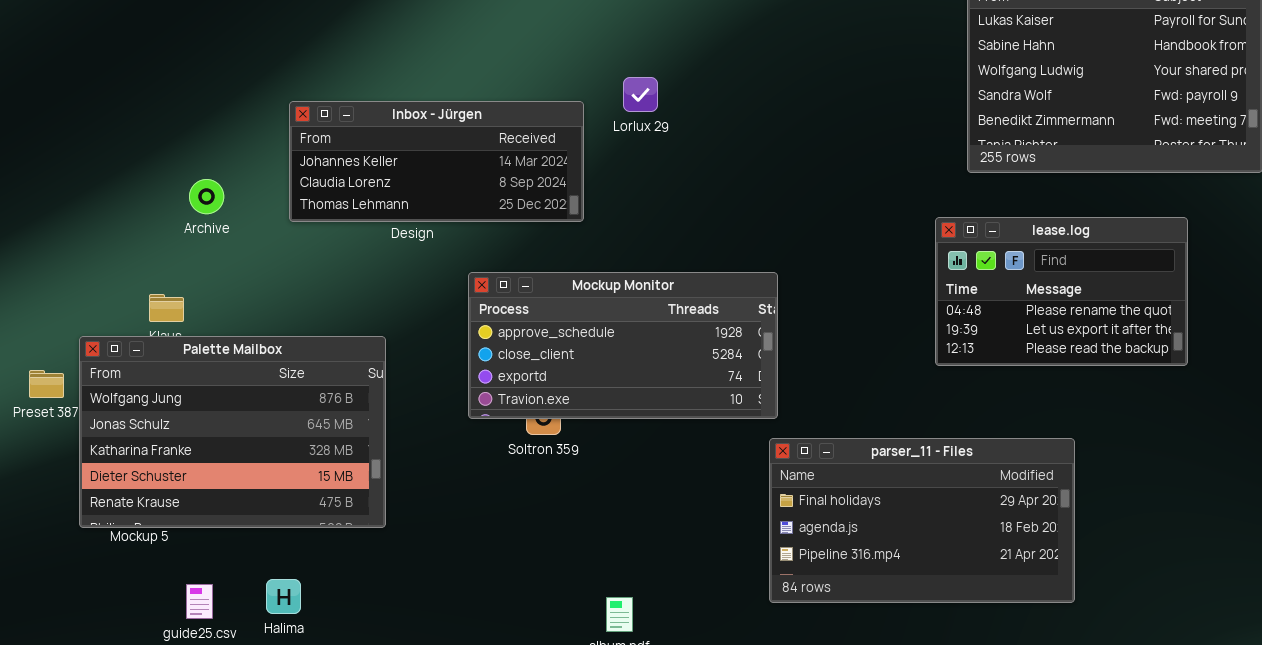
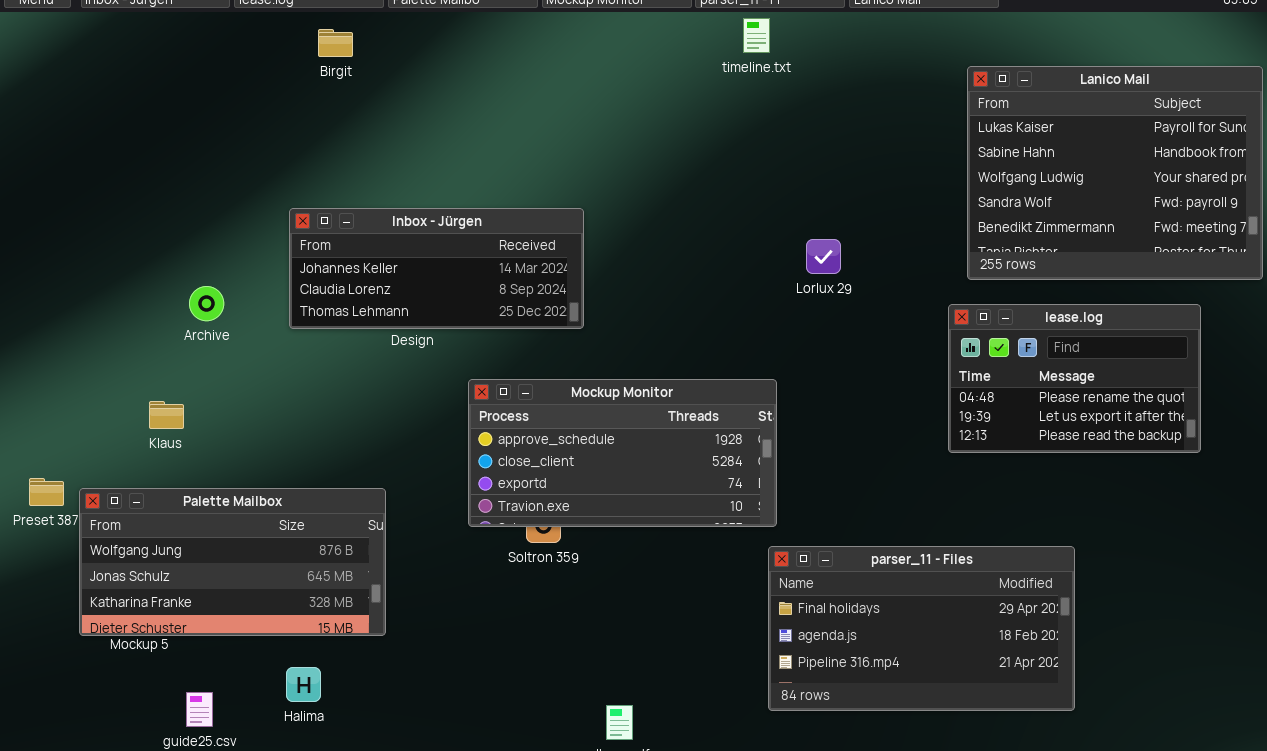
Lorlux 29: [623,77,658,112] -> [806,239,841,274], moved
lease.log: [935,217,1188,366] -> [948,304,1201,453], moved
Palette Mailbox: [79,336,386,528] -> [79,488,386,636], resized
Halima: [266,579,301,614] -> [286,667,321,702], moved

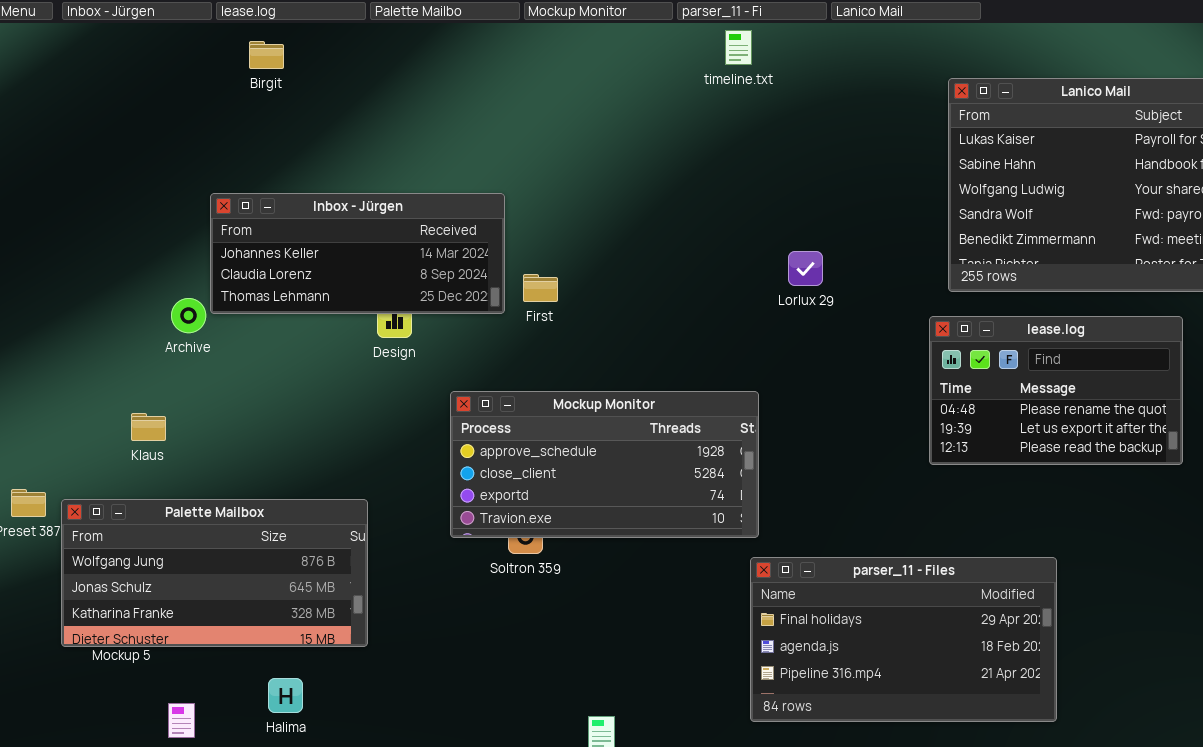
Birgit: [318,29,353,57] -> [249,41,284,69], moved
Inbox - Jürgen: [289,208,584,329] -> [210,193,505,314], moved

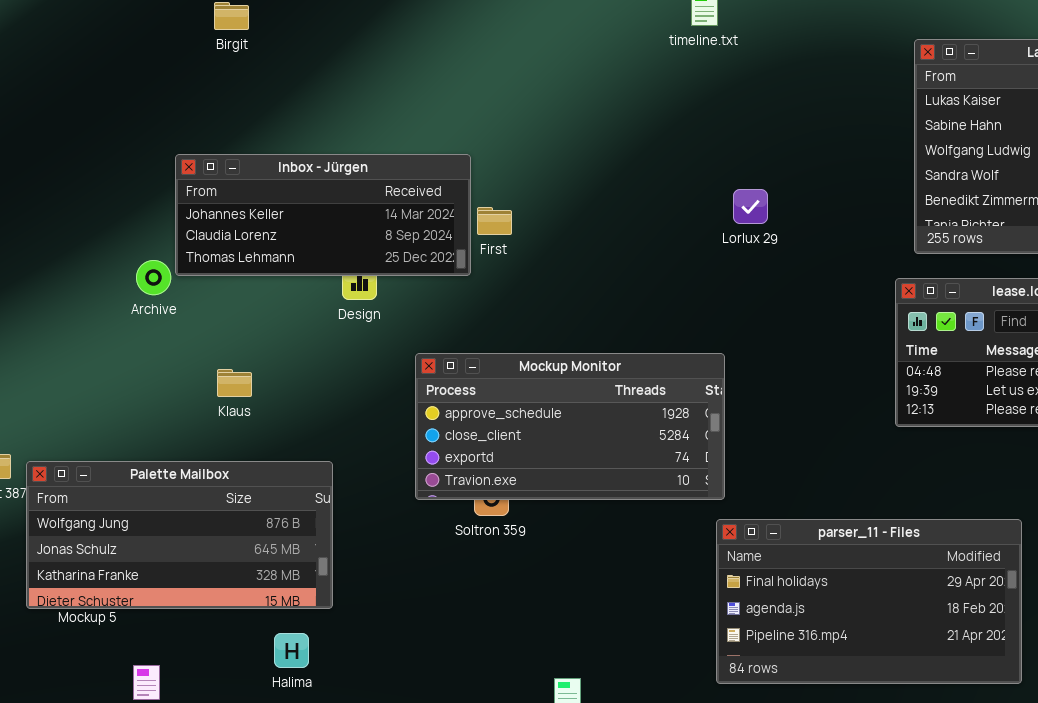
Lorlux 29: [788,251,823,286] -> [733,189,768,224], moved
First: [523,274,558,302] -> [477,207,512,235], moved
Klaus: [131,413,166,441] -> [217,369,252,397], moved
Halima: [268,678,303,713] -> [274,633,309,668], moved

